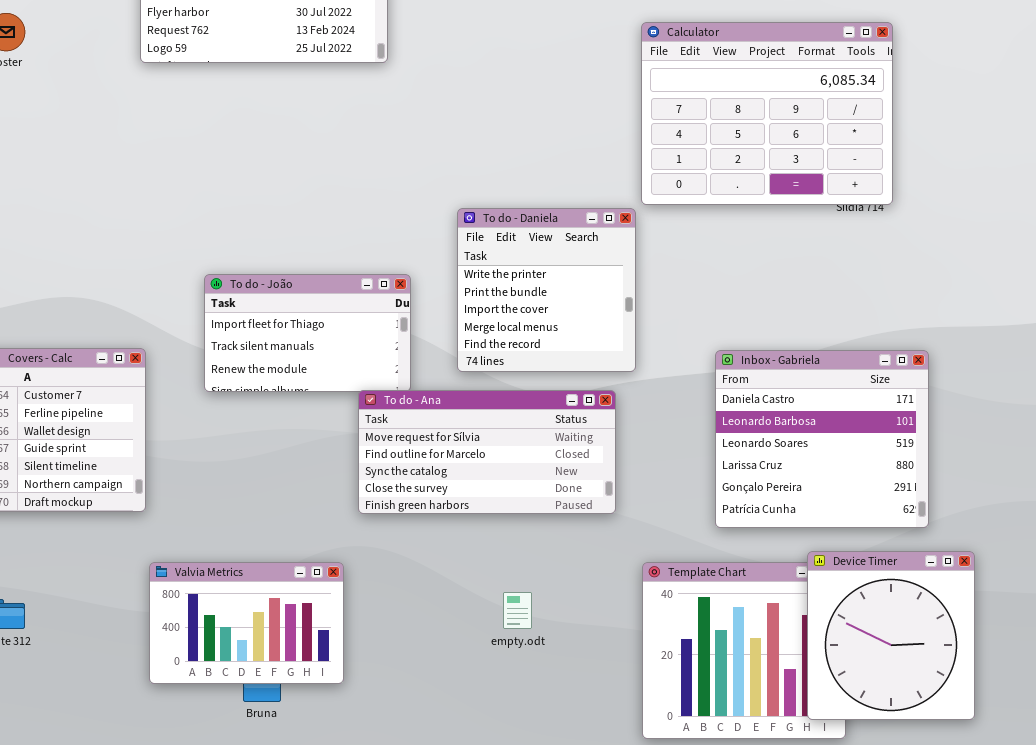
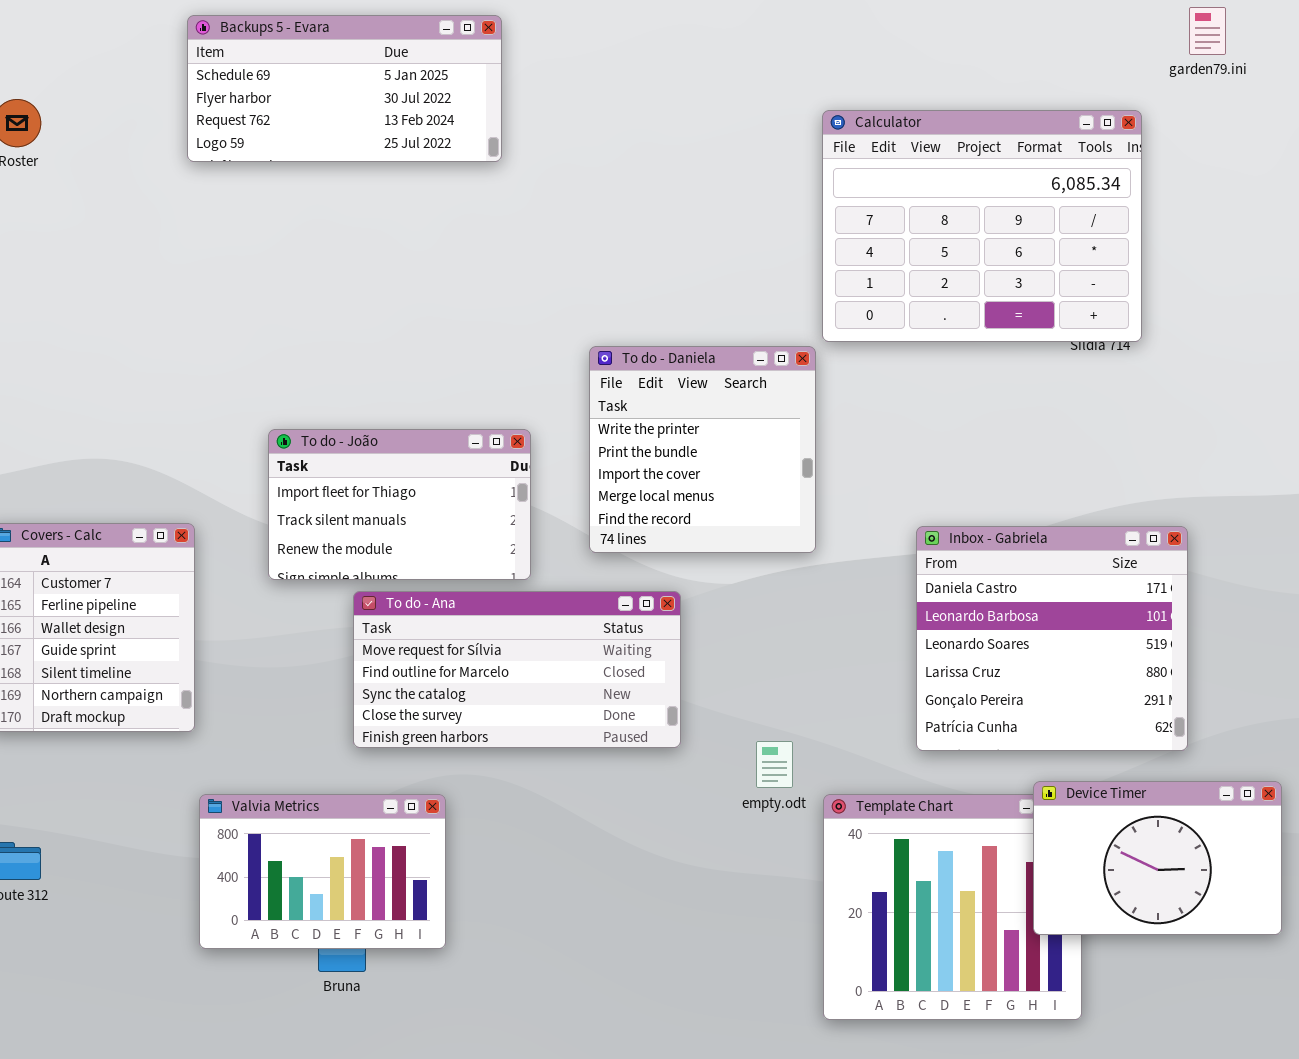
To do - Ana: [358,390,616,514] -> [353,591,681,748], moved
Device Timer: [807,551,975,720] -> [1033,781,1282,935], resized
empty.odt: [503,592,532,629] -> [756,741,793,788], moved

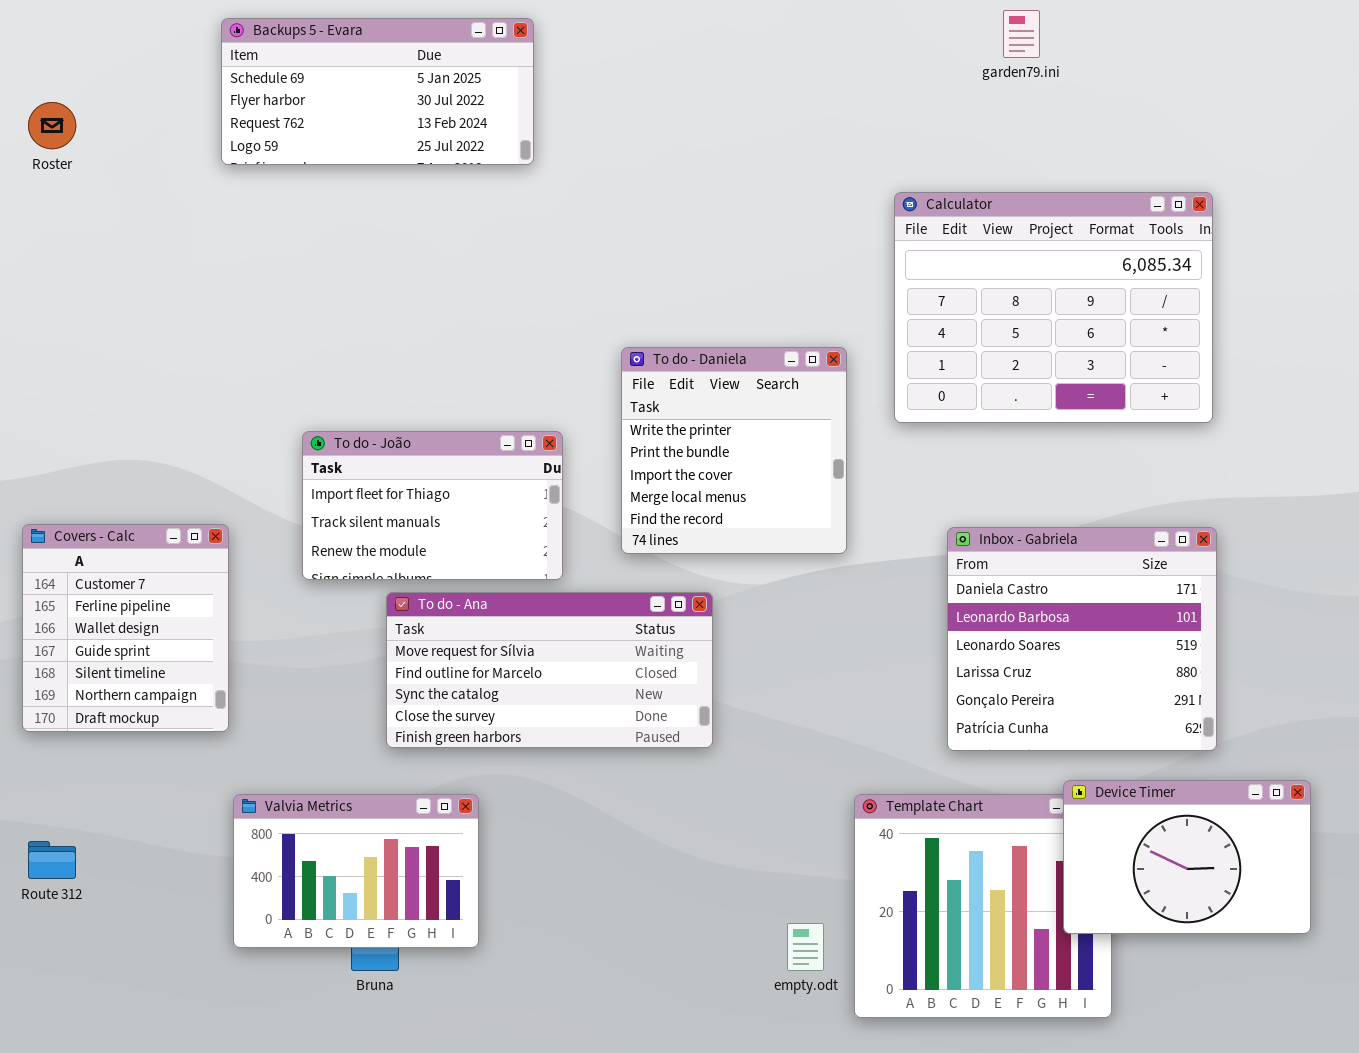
garden79.ini: [1189,7,1226,55] -> [1003,10,1040,58], moved
Calculator: [822,110,1142,342] -> [894,192,1213,423], moved
empty.odt: [756,741,793,788] -> [787,923,824,971], moved

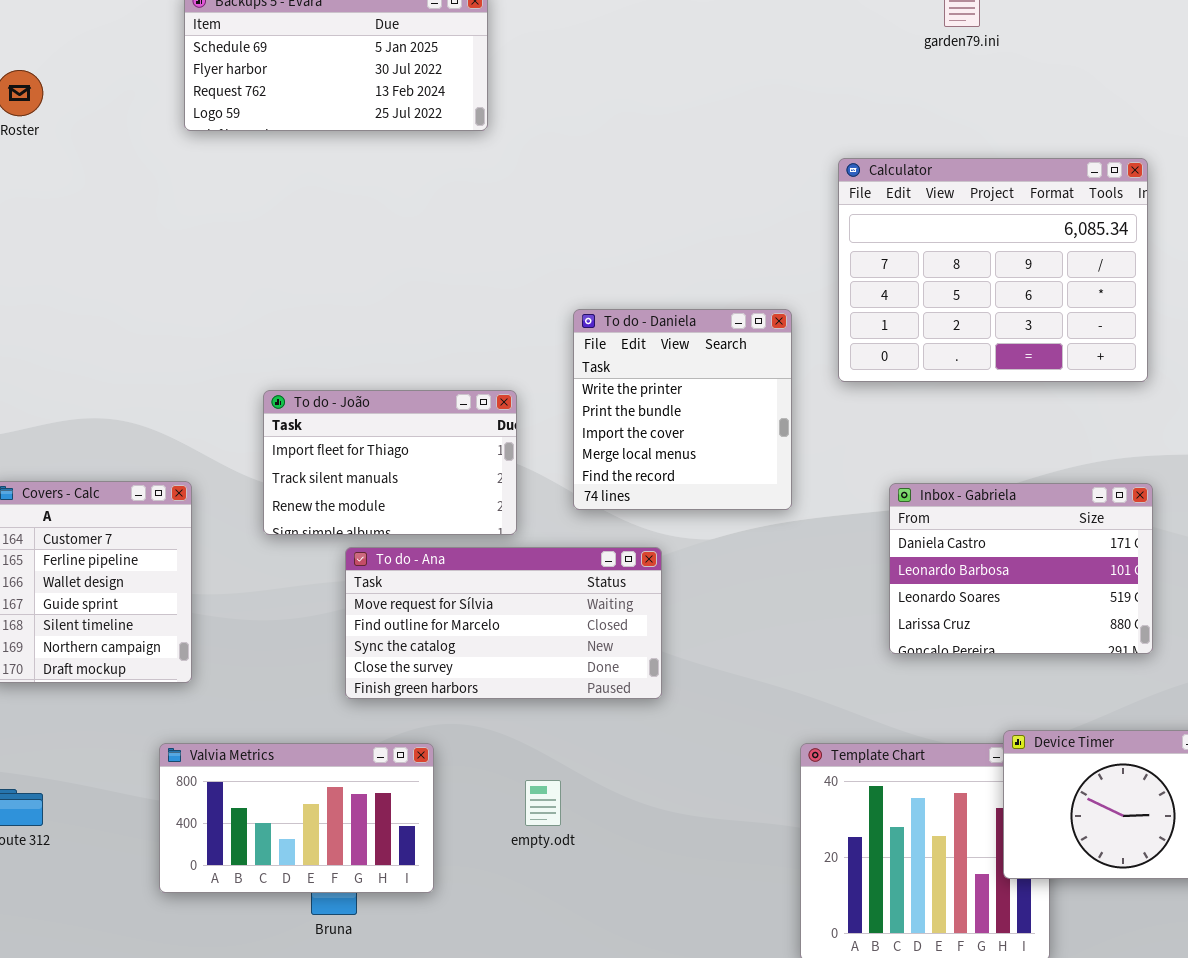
Inbox - Gabriela: [947,527,1217,751] -> [889,483,1153,654], resized
Valvia Metrics: [233,794,479,948] -> [159,743,434,893], resized
empty.odt: [787,923,824,971] -> [525,780,561,826], moved

